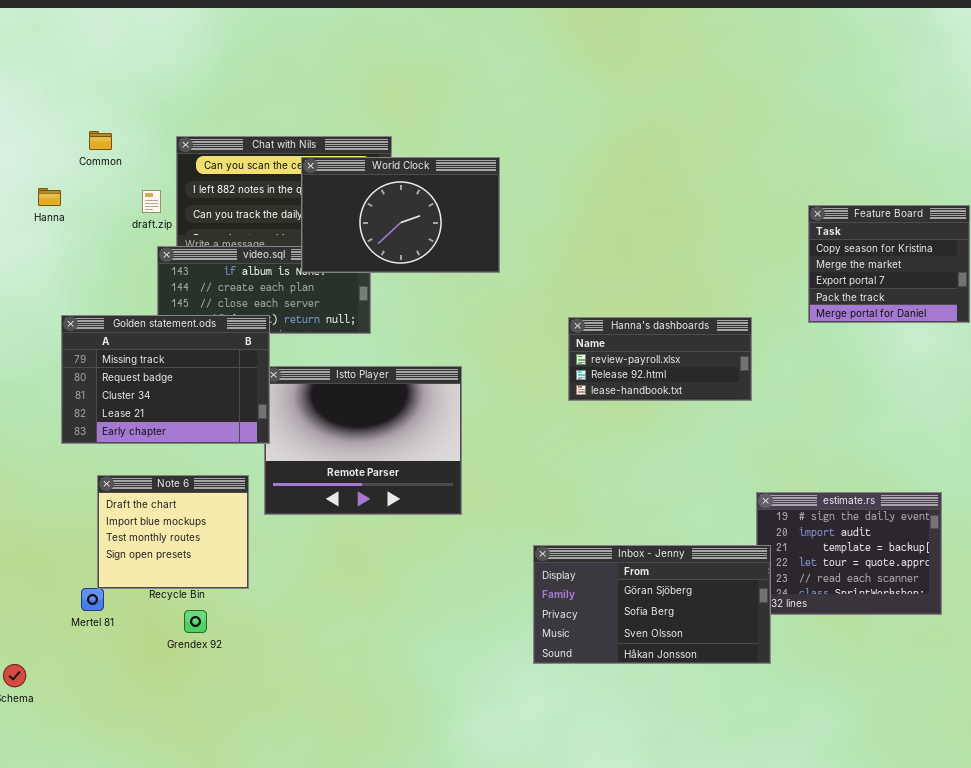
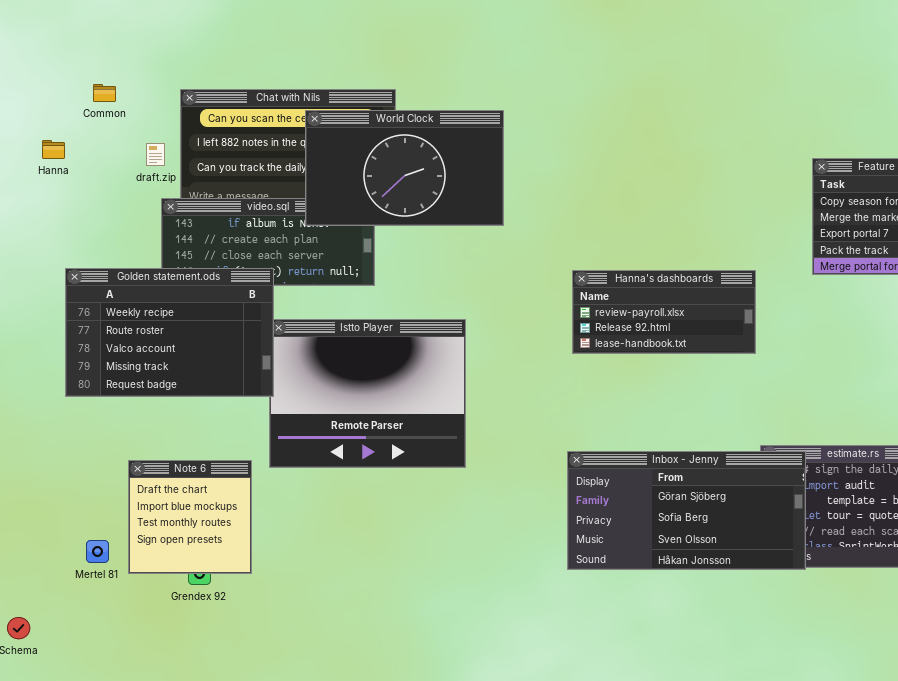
Golden statement.ods: [61,315,270,444] -> [65,268,274,397], scrolled up 3 rows
Note 6: [97,475,249,589] -> [128,460,252,574], moved, resized
Inbox - Jenny: [533,545,771,664] -> [567,451,806,570], moved

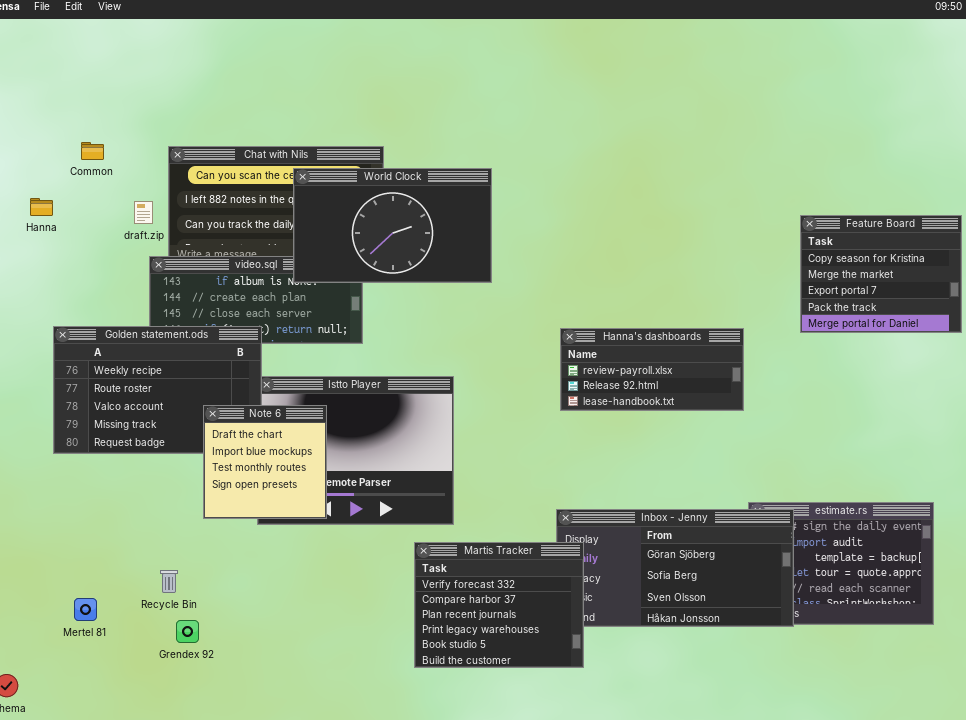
Note 6: [128,460,252,574] -> [203,405,327,519], moved
Martis Tracker: none -> [414,542,584,668], opened

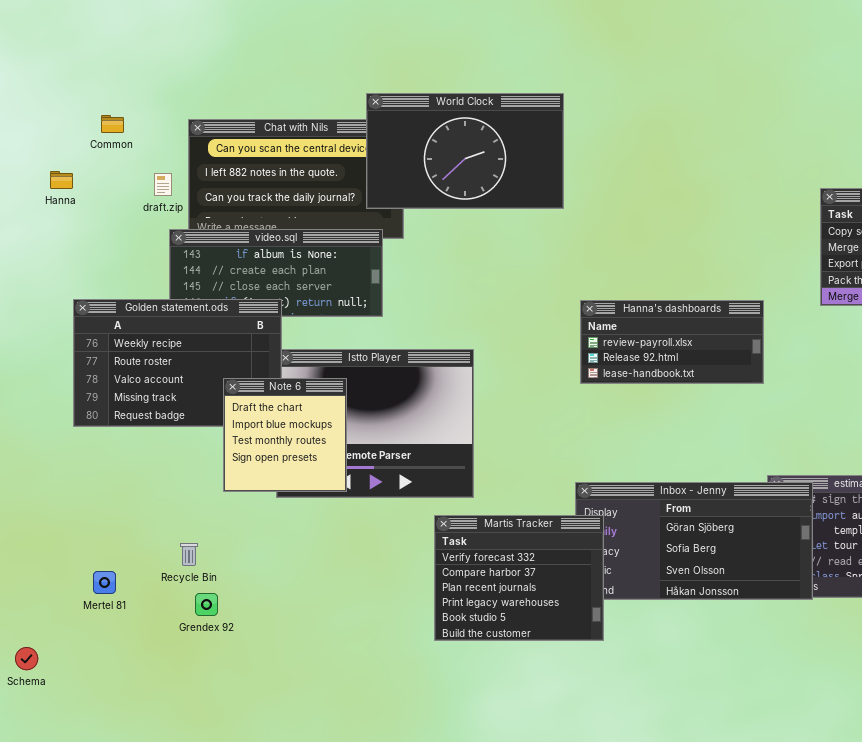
World Clock: [293,168,492,283] -> [366,93,564,209], moved

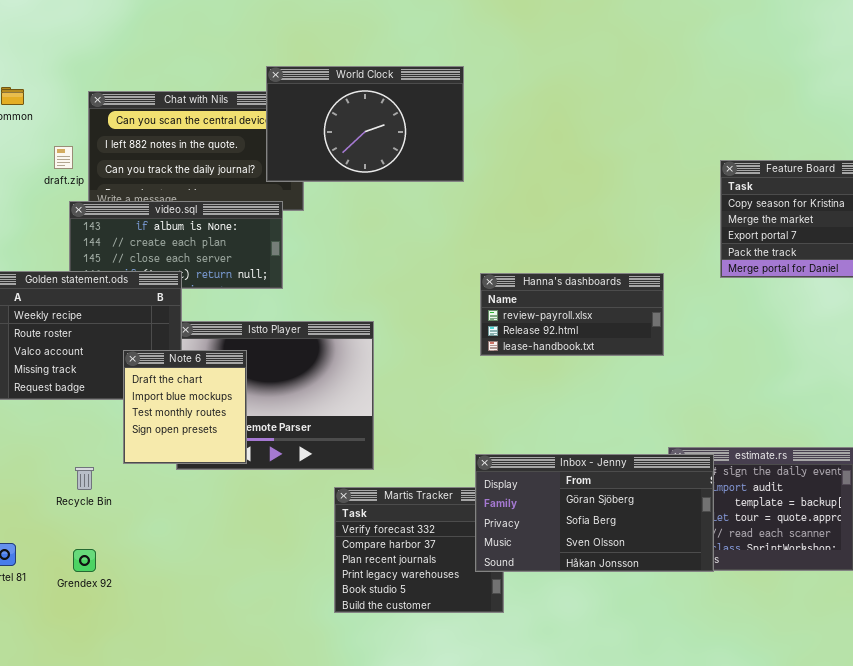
Inbox - Jenny: [575,482,813,600] -> [475,454,714,572], raised
Recycle Bin: [180,543,198,566] -> [75,467,94,490], moved
Grendex 92: [195,593,218,616] -> [73,549,96,572], moved

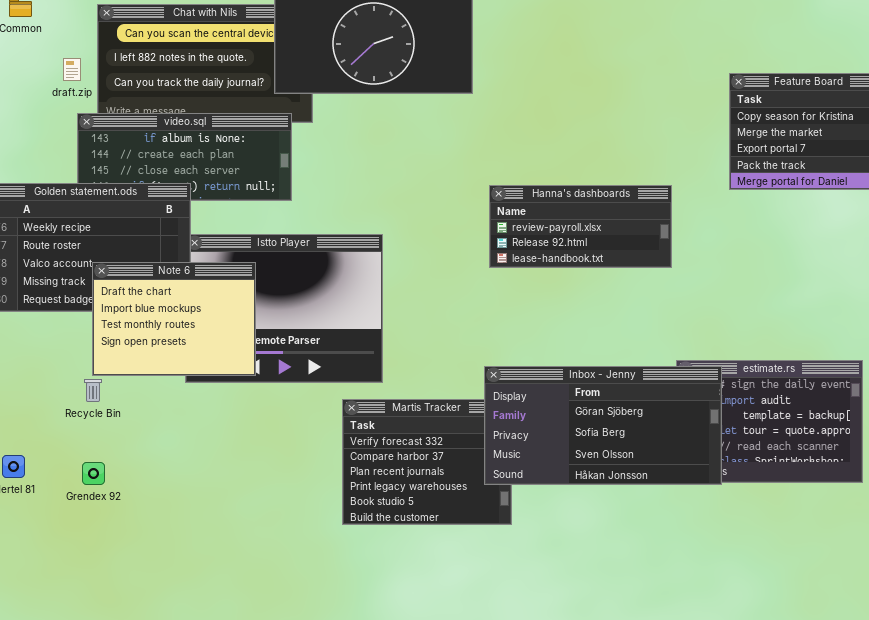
Note 6: [123,350,247,464] -> [92,262,256,376], resized

